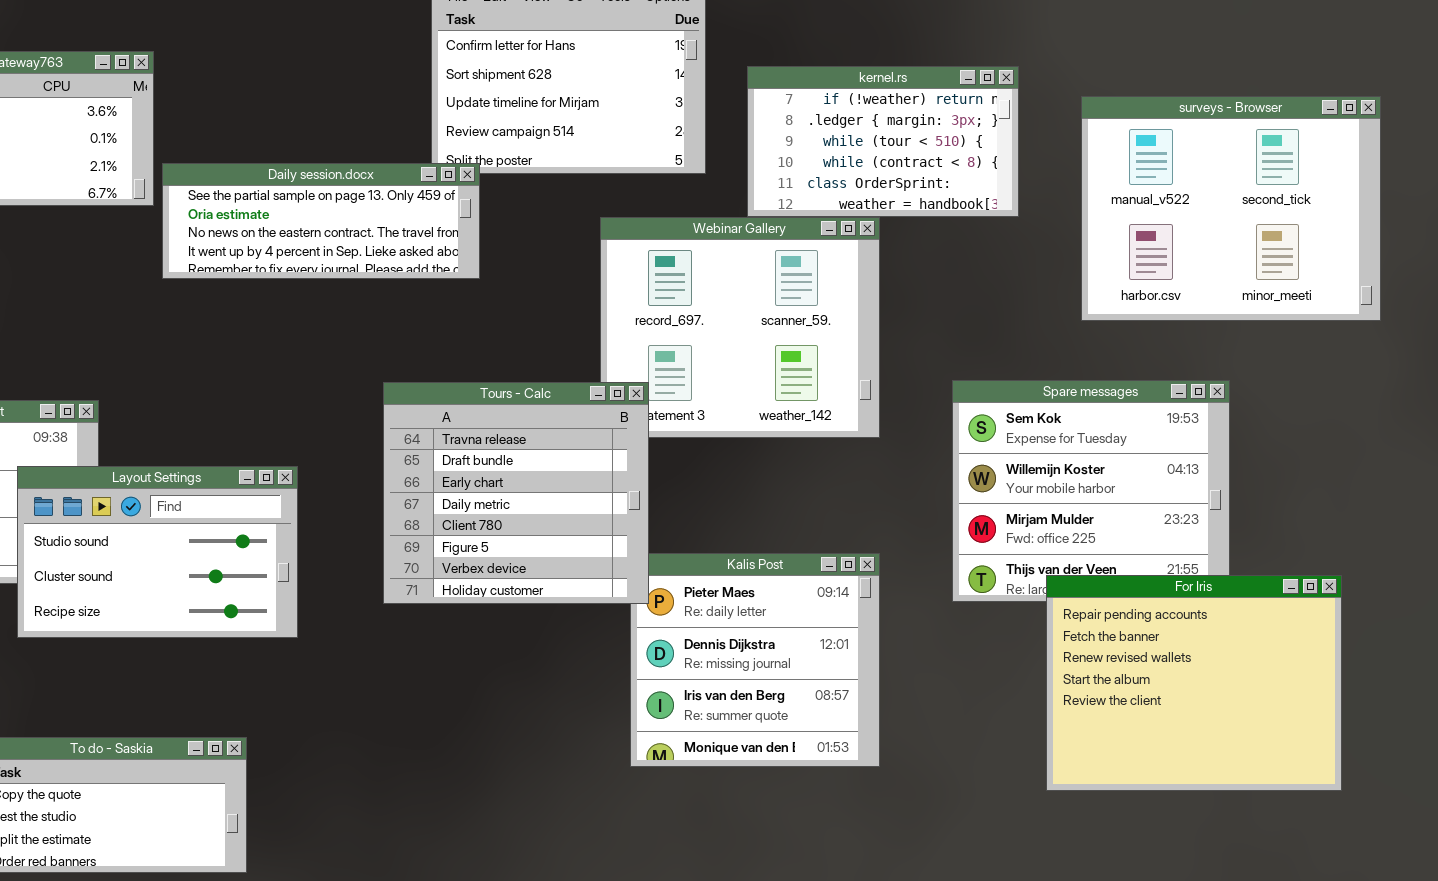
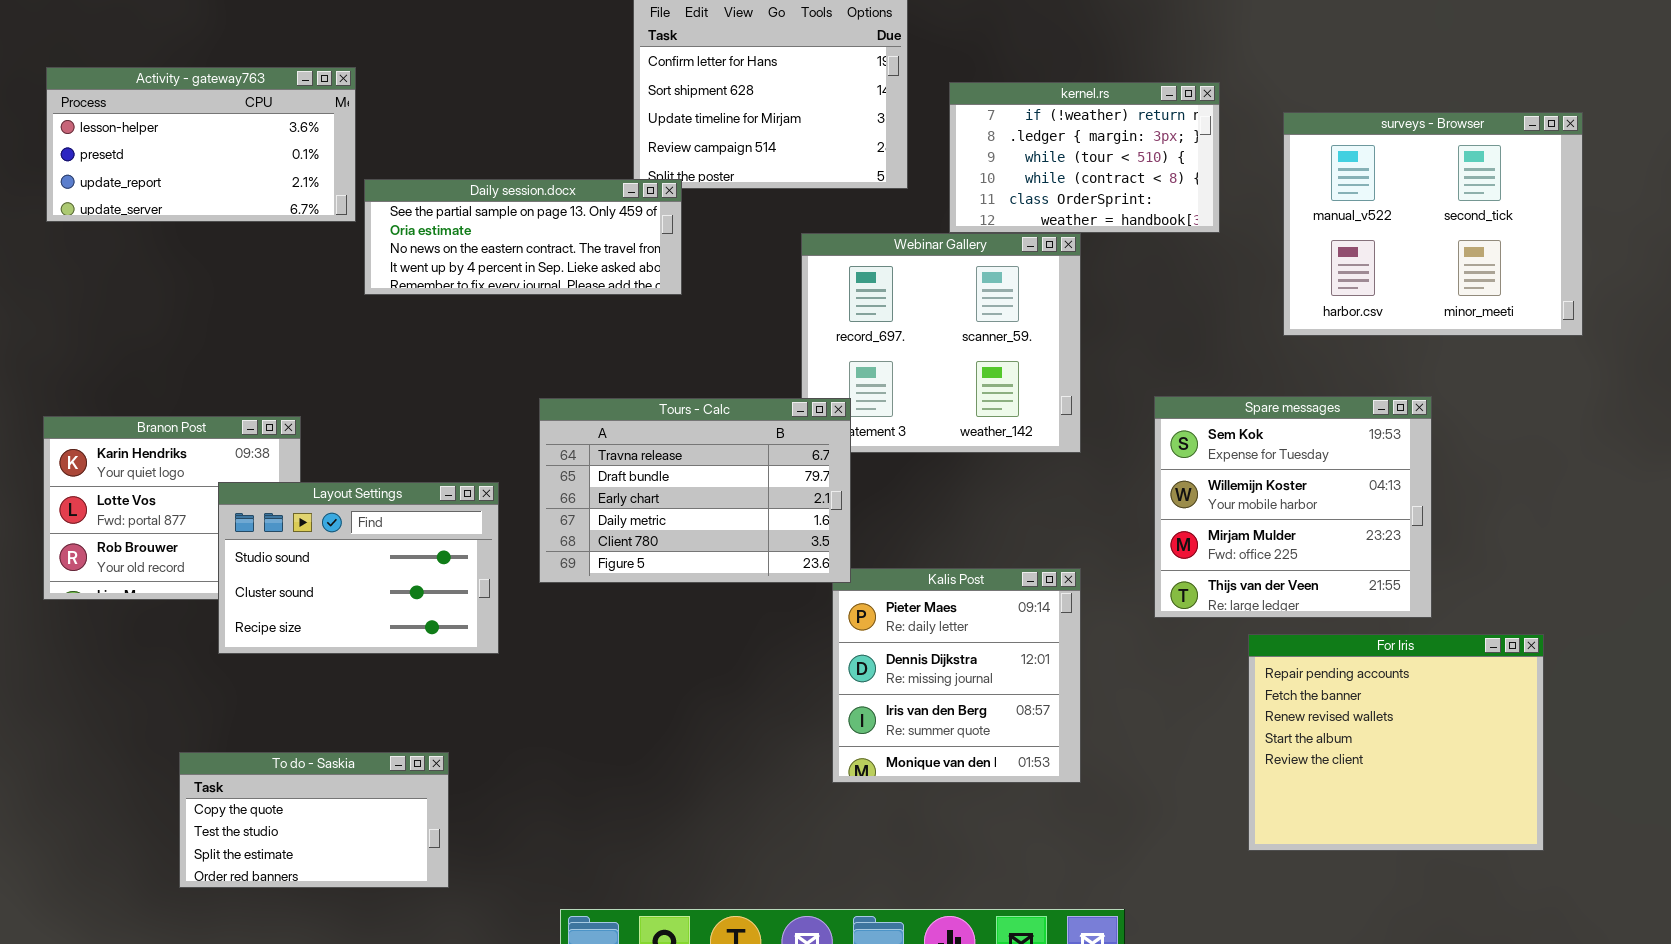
Tours - Calc: [383,382,649,604] -> [539,398,851,583], resized
For Iris: [1046,575,1342,791] -> [1248,634,1544,851], moved

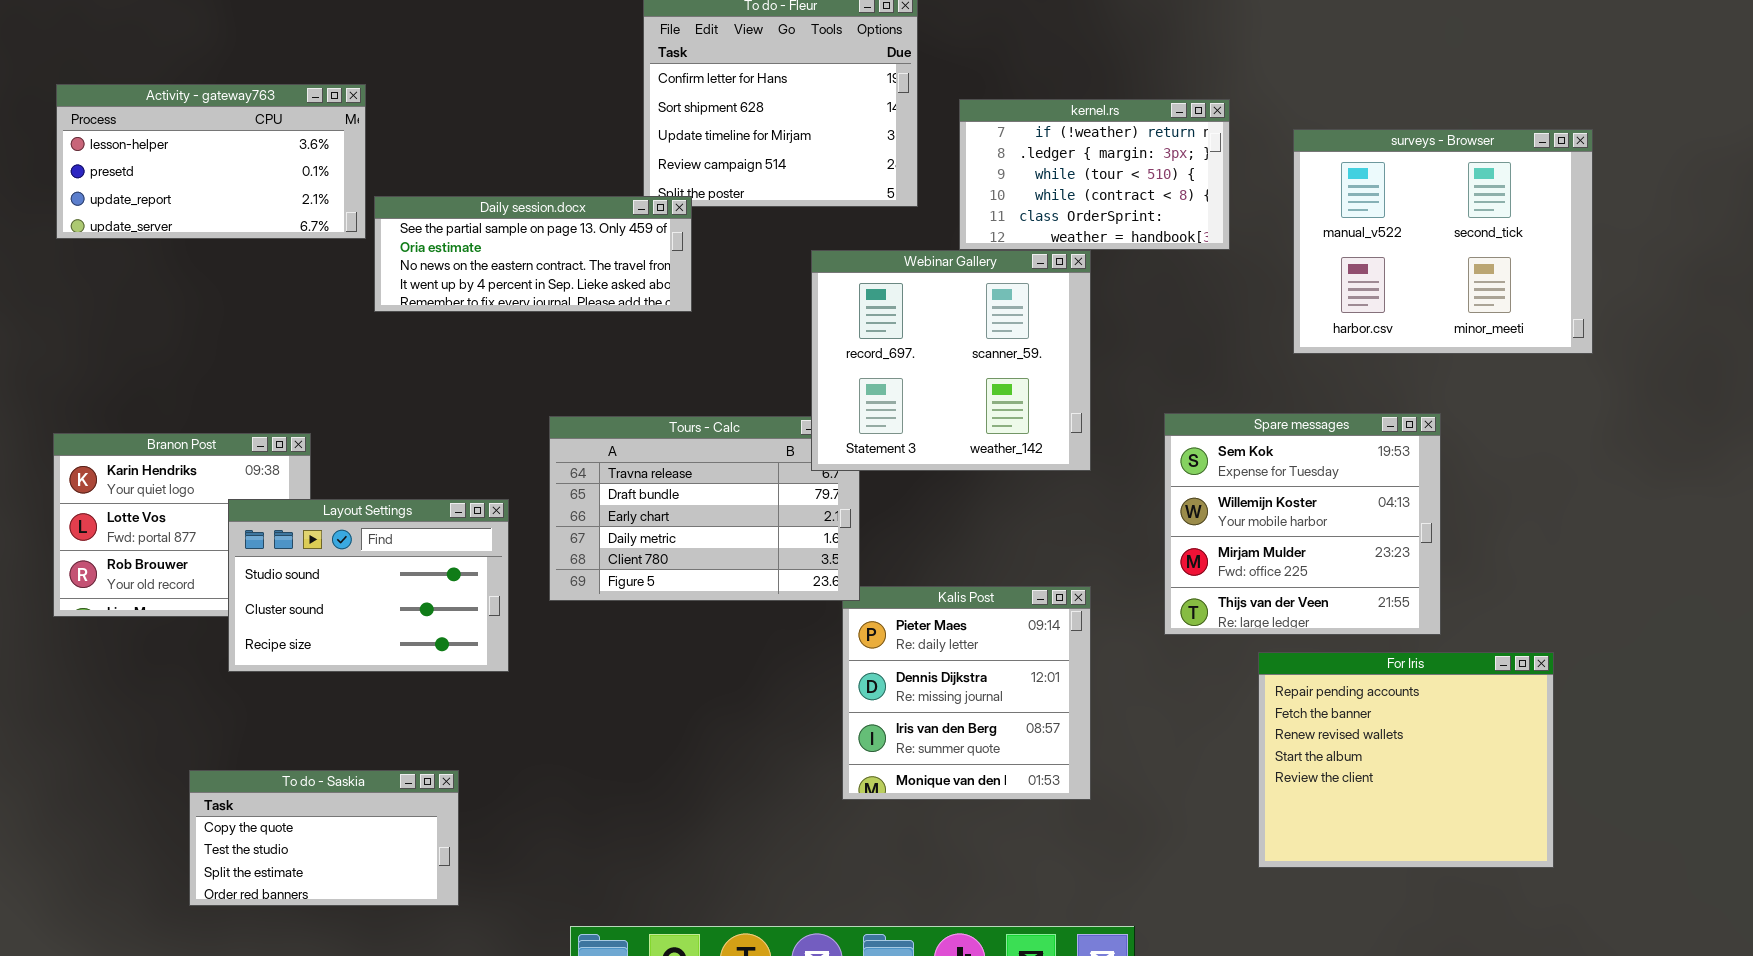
Webinar Gallery: [801,233,1081,453] -> [811,250,1091,471], raised

